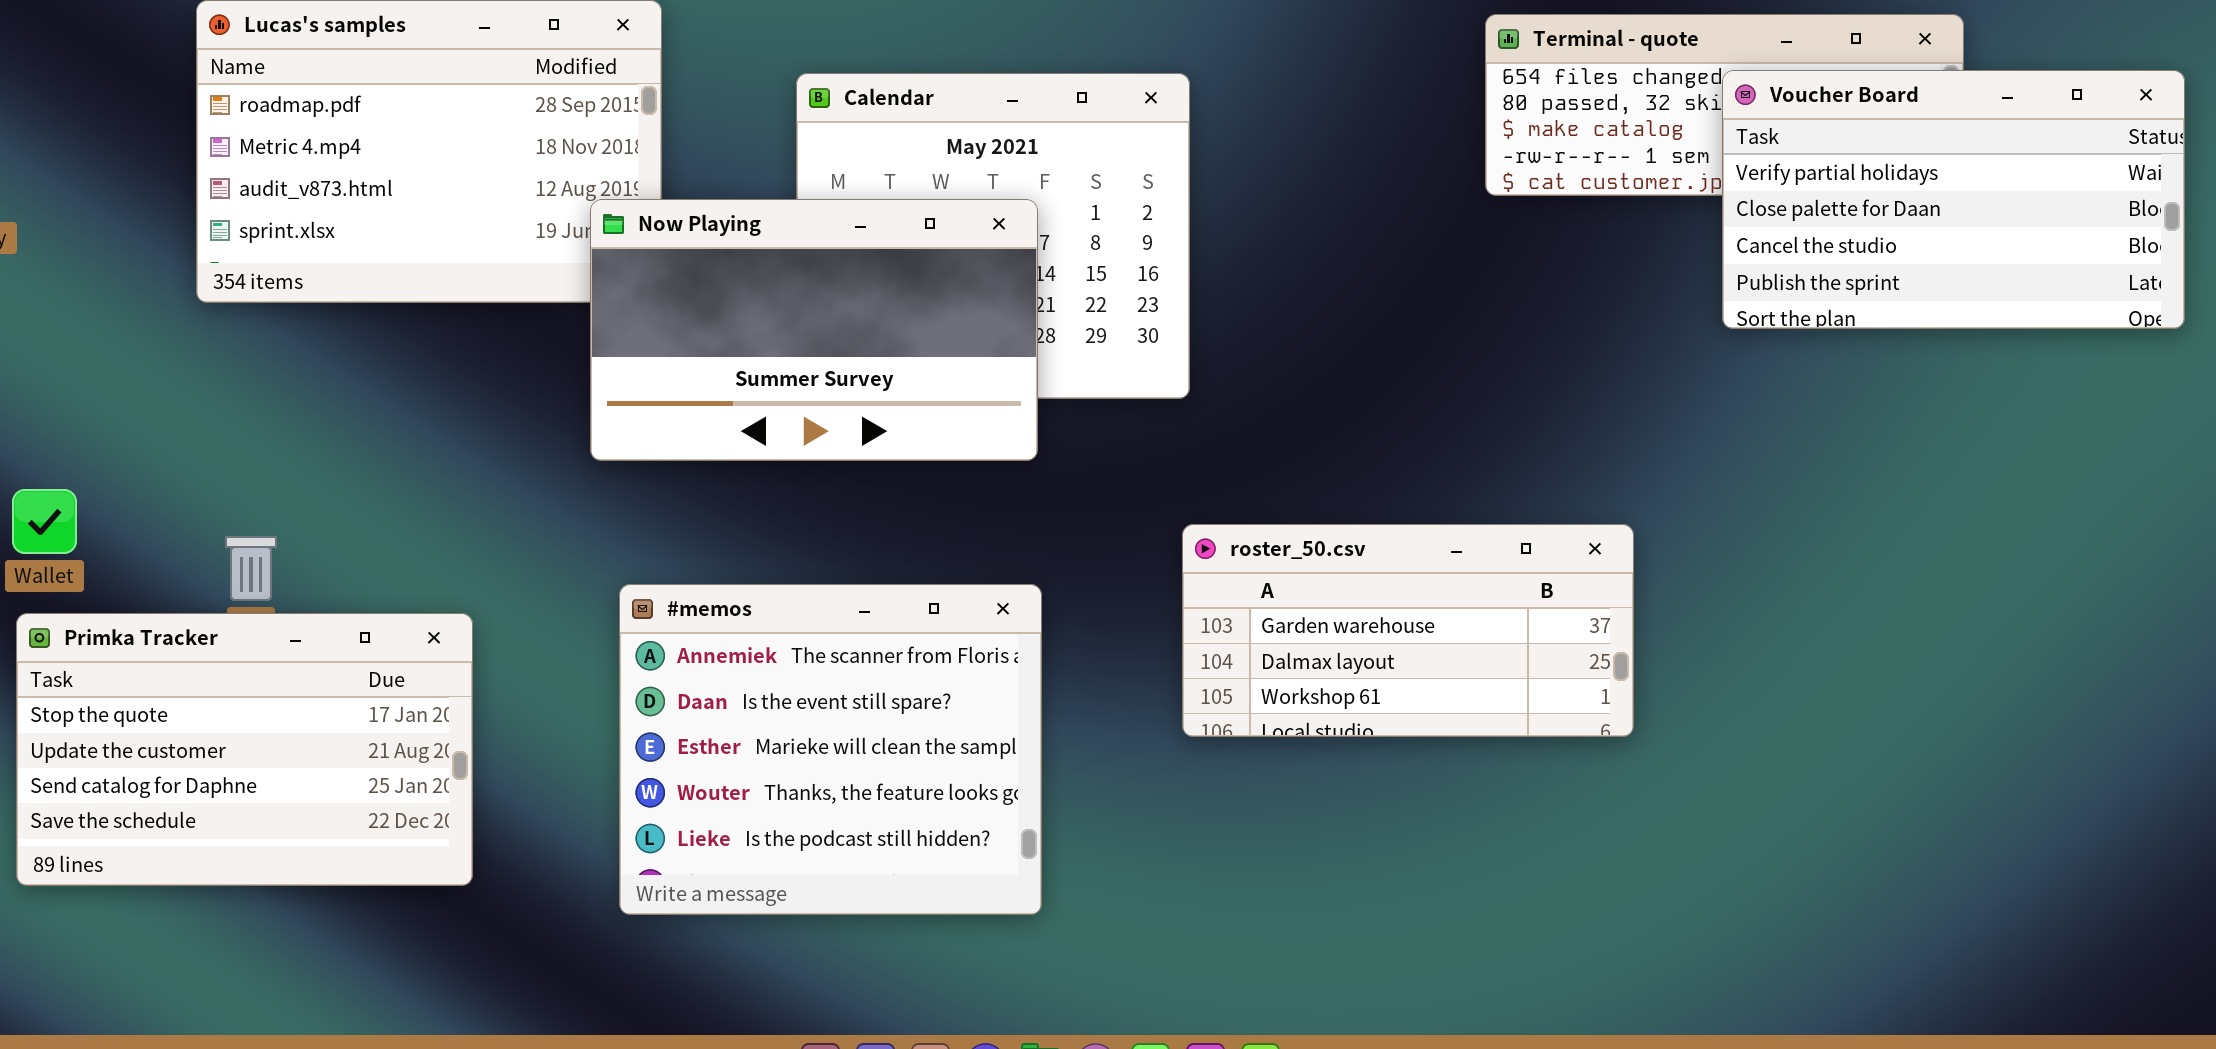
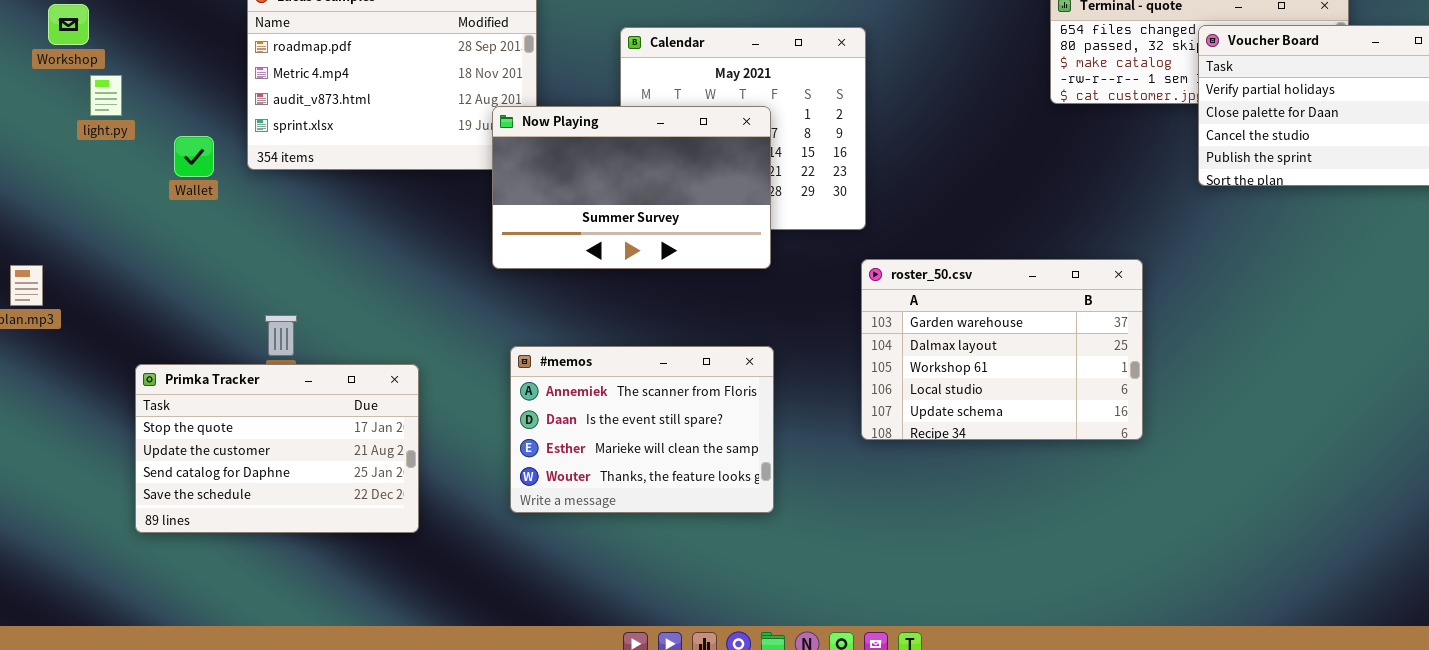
Wallet: [12,489,77,554] -> [174,136,214,177], moved
roster_50.csv: [1182,524,1634,737] -> [861,259,1143,440], resized
#memos: [619,584,1042,915] -> [510,346,774,513], resized

